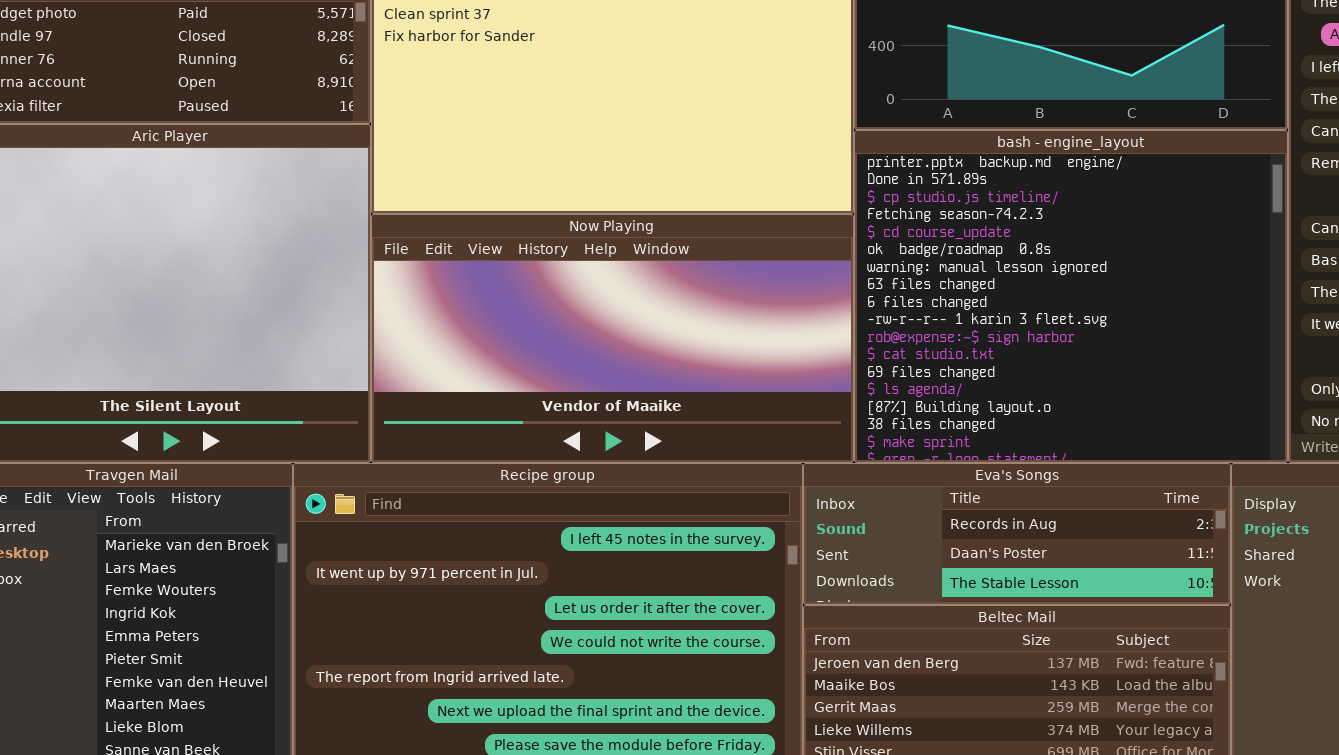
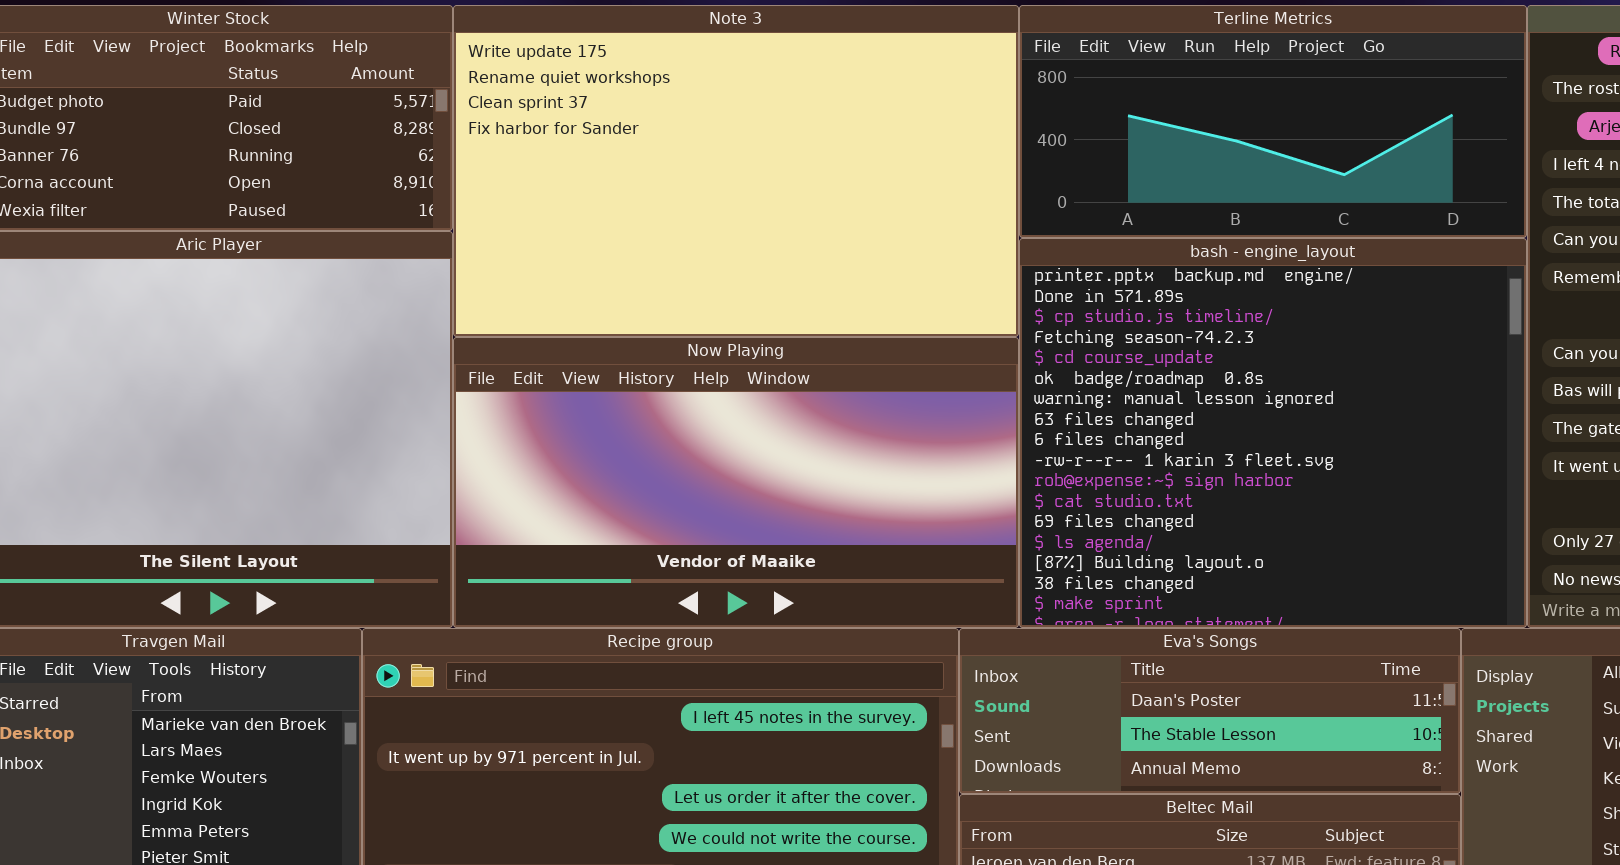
Eva's Songs: [803,463,1231,605] -> [959,628,1461,794], scrolled down 1 row

